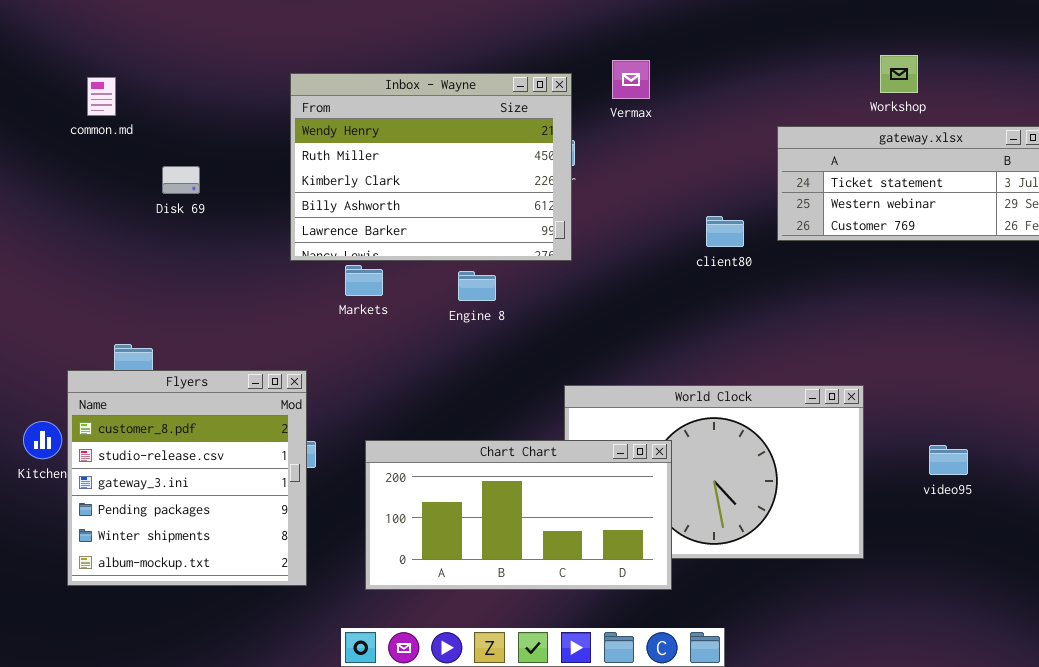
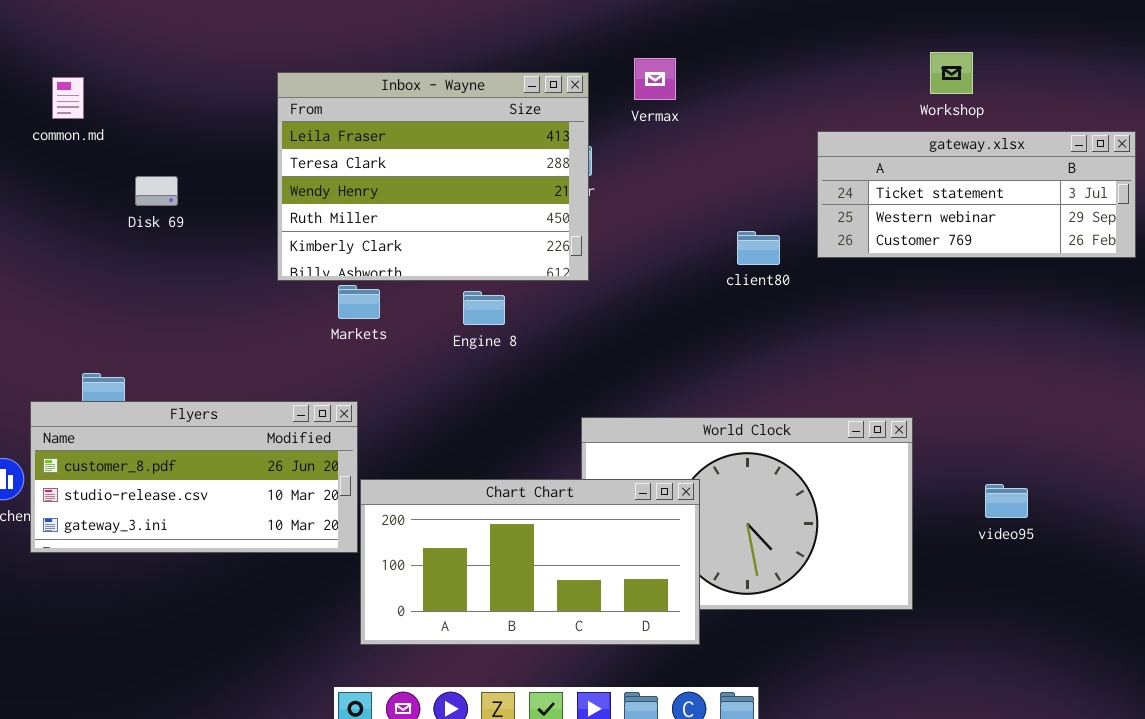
Inbox - Wayne: [290,73,572,261] -> [277,72,589,281], scrolled up 2 rows
Flyers: [67,370,307,586] -> [30,401,358,553], resized

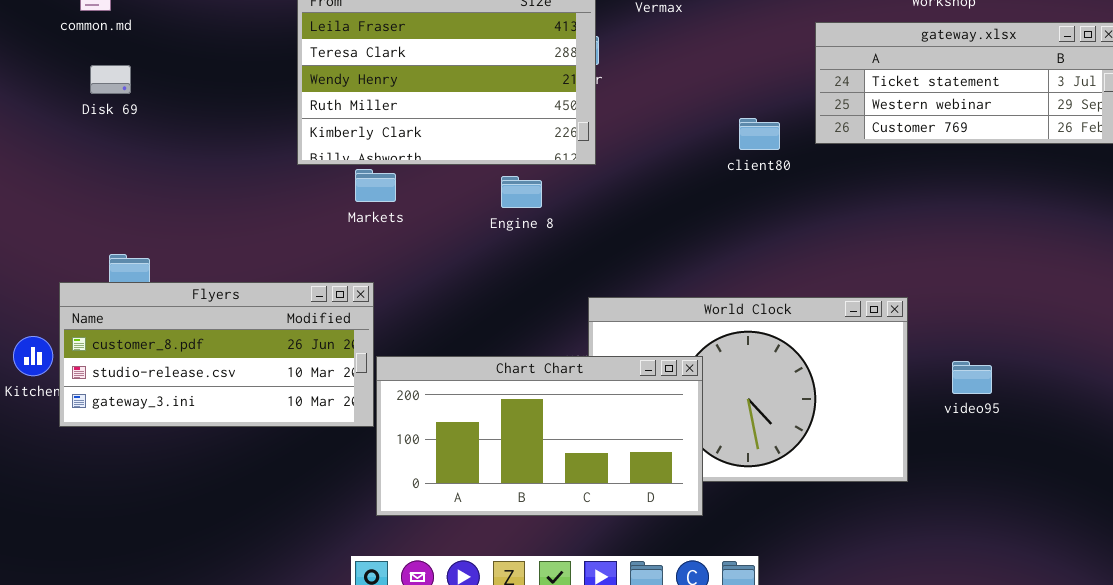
Disk 69: [135,176,178,206] -> [90,65,131,94], moved
Engine 8: [463,291,505,325] -> [501,176,542,208], moved
video95: [985,484,1028,518] -> [952,361,992,394], moved

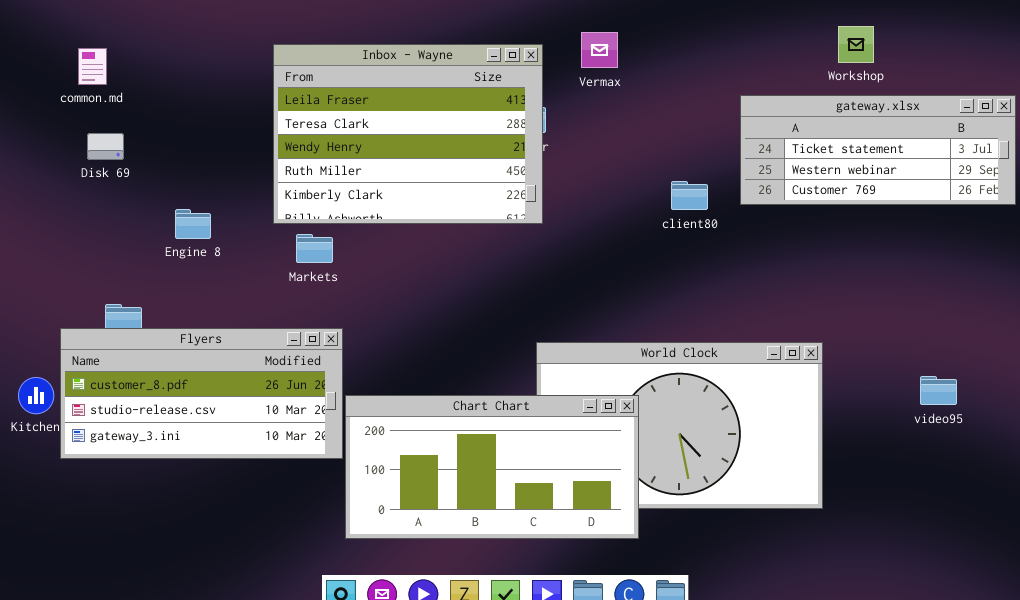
Markets: [355,169,396,202] -> [296,234,333,263], moved
Engine 8: [501,176,542,208] -> [175,209,211,239], moved
video95: [952,361,992,394] -> [920,376,957,405], moved

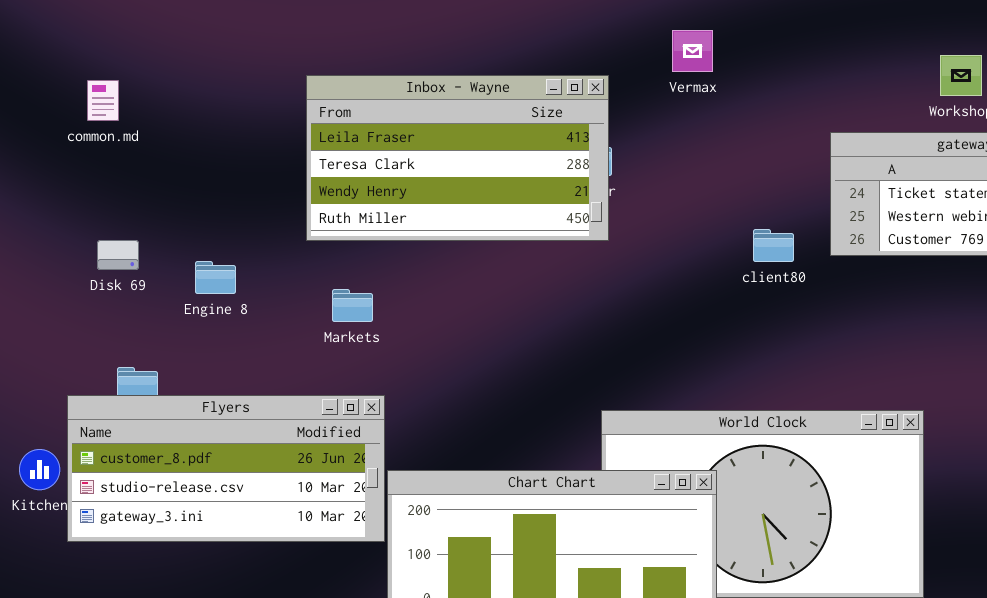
Vermax: [581,32,618,68] -> [672,30,713,72], moved
Inbox - Wayne: [273,44,543,224] -> [306,75,609,241], resized
Disk 69: [87,133,124,160] -> [97,240,139,270], moved

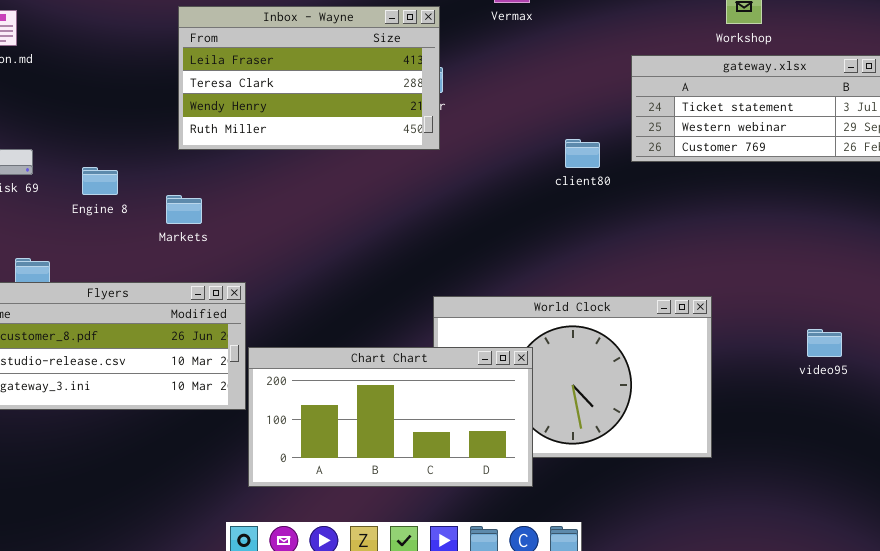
Markets: [332,289,373,322] -> [166,195,202,224], moved

